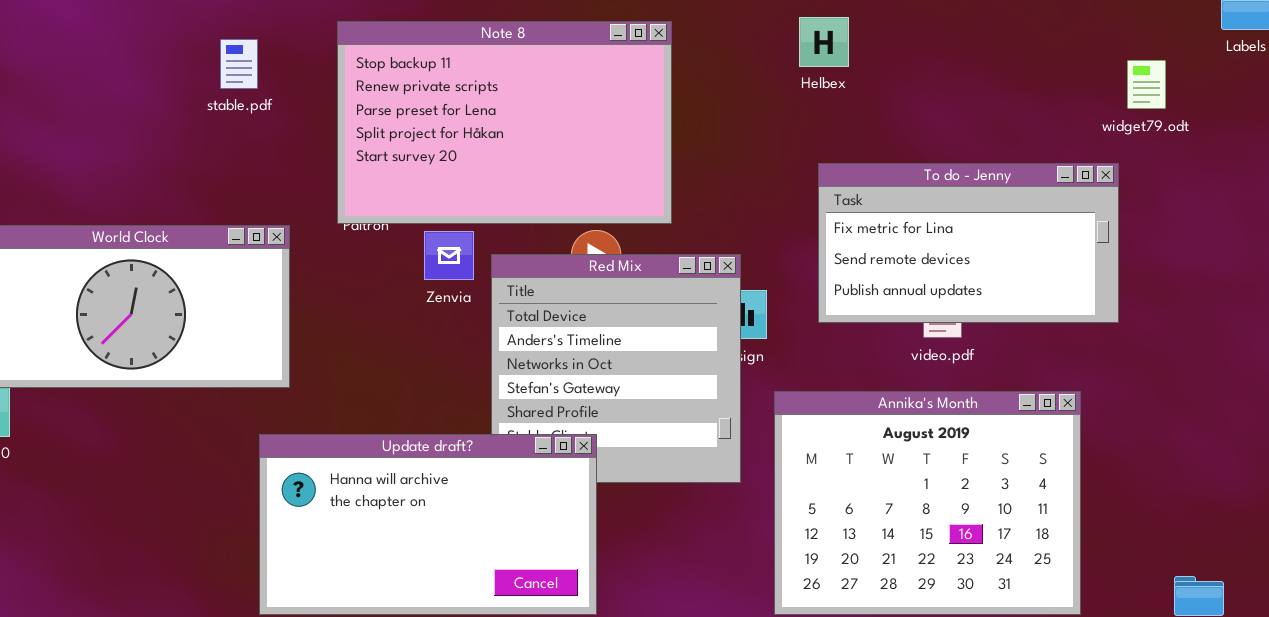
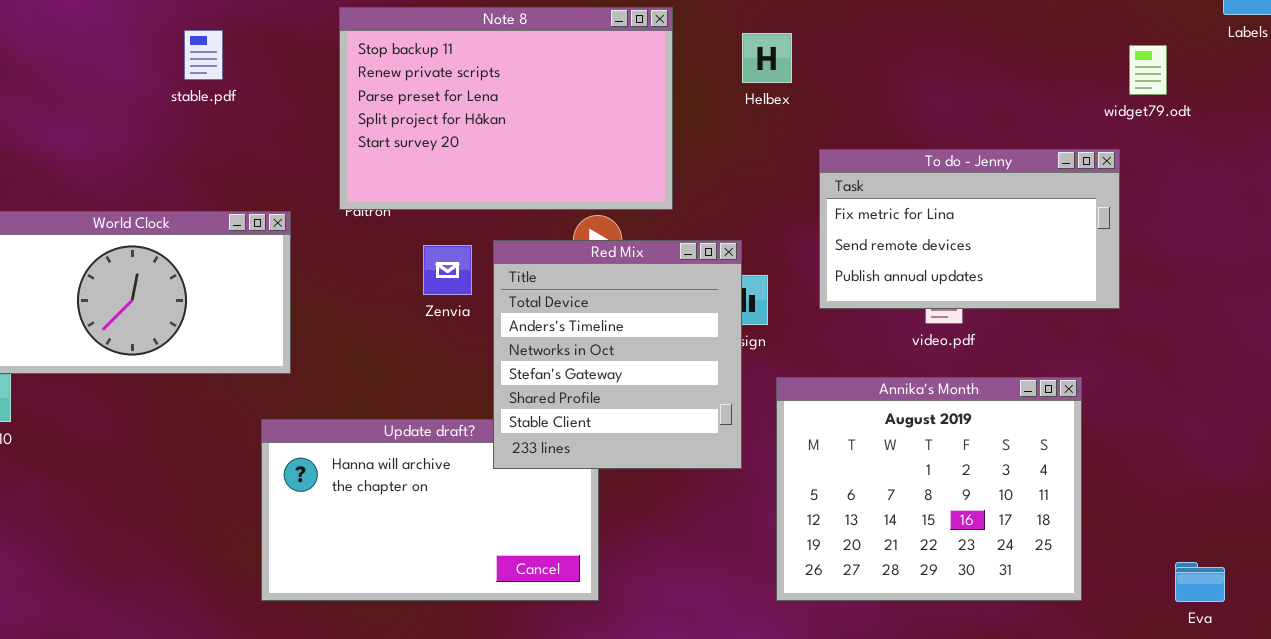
Helbex: [799,17,849,67] -> [742,33,792,83], moved
stable.pdf: [220,39,258,89] -> [184,30,223,80], moved
Zenvia: [424,231,474,280] -> [423,245,472,295], moved
Red Mix: [491,254,741,483] -> [493,240,742,469], raised

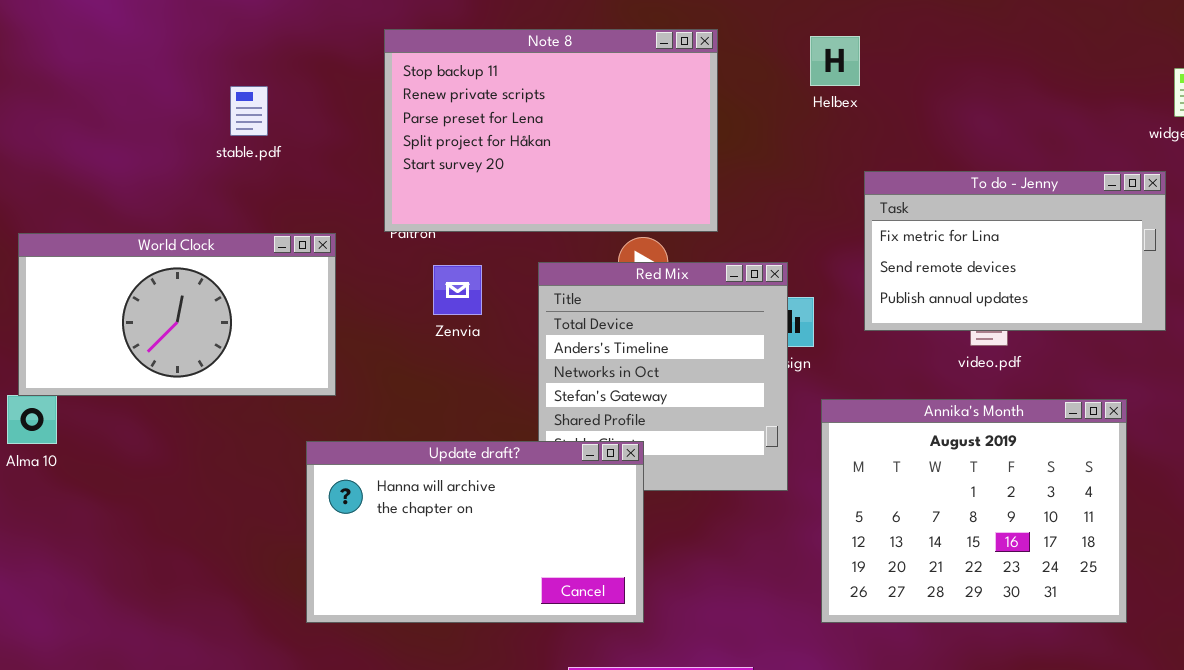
stable.pdf: [184,30,223,80] -> [230,86,268,136], moved
Helbex: [742,33,792,83] -> [810,36,860,86], moved
Zenvia: [423,245,472,295] -> [433,265,482,315], moved
Update draft?: [261,419,599,601] -> [306,441,644,623], raised

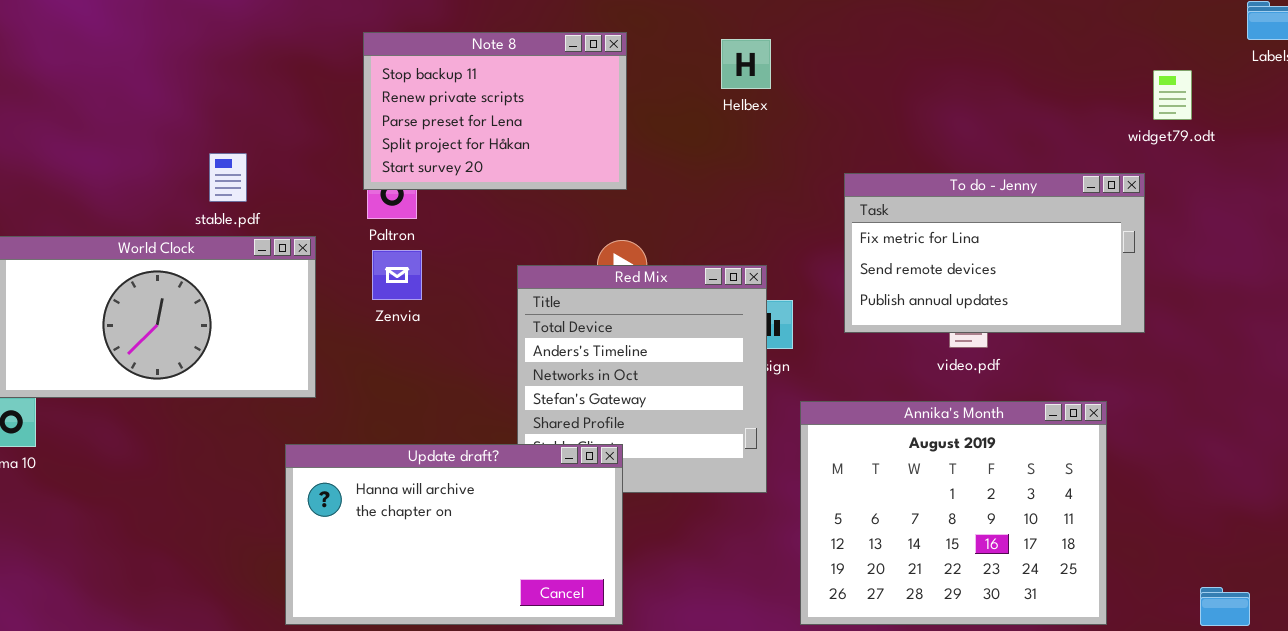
Note 8: [384,29,718,232] -> [363,32,627,190], resized
Helbex: [810,36,860,86] -> [721,39,771,89], moved
stable.pdf: [230,86,268,136] -> [209,153,247,202], moved
Zenvia: [433,265,482,315] -> [372,250,422,300], moved

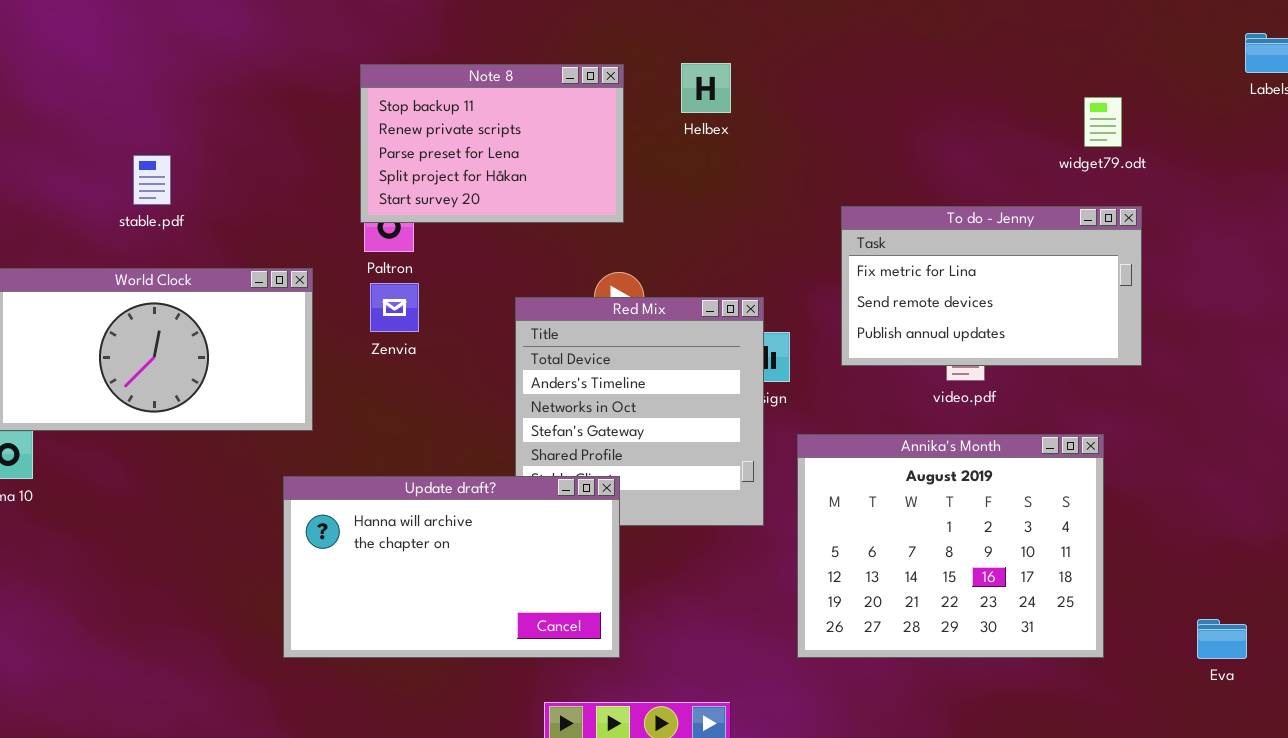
Helbex: [721,39,771,89] -> [681,63,731,113], moved
widget79.odt: [1153,70,1192,120] -> [1084,97,1122,147], moved
stable.pdf: [209,153,247,202] -> [133,155,171,205], moved

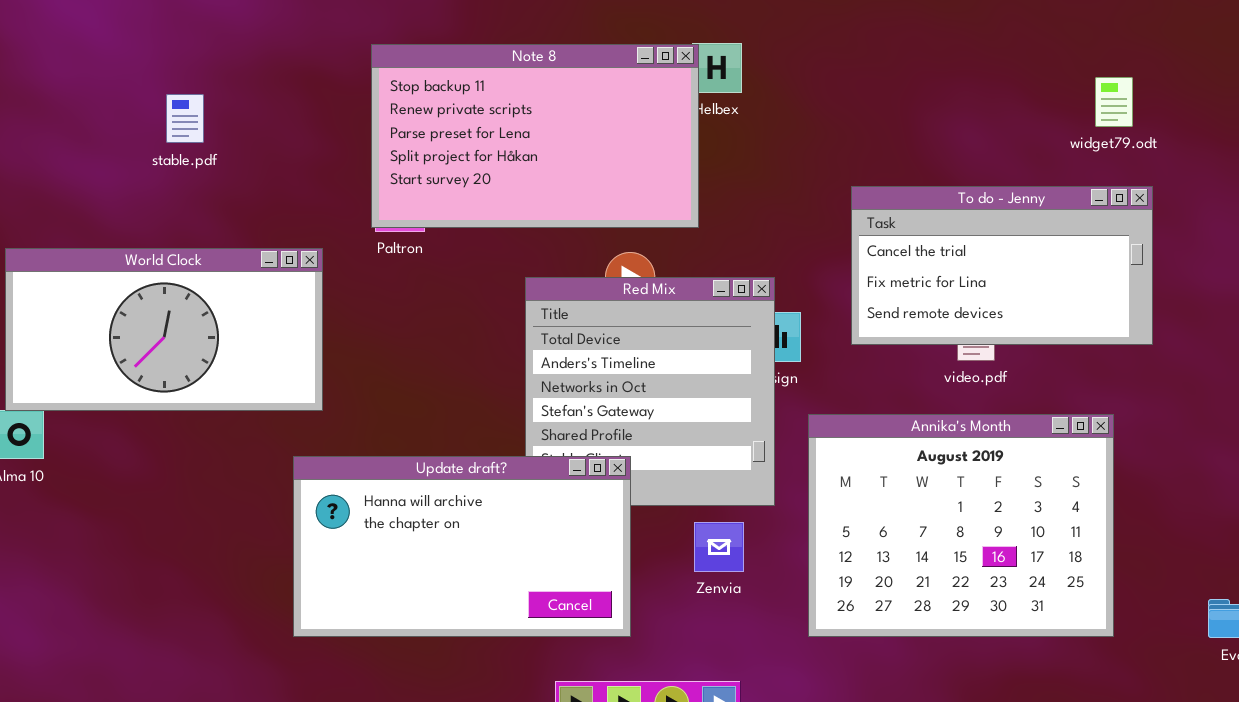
Note 8: [360,64,624,223] -> [371,44,699,228], resized
stable.pdf: [133,155,171,205] -> [166,94,204,143], moved
To do - Jenny: [841,206,1142,366] -> [851,186,1153,345], scrolled up 1 row
Zenvia: [370,283,419,332] -> [694,522,744,572], moved

